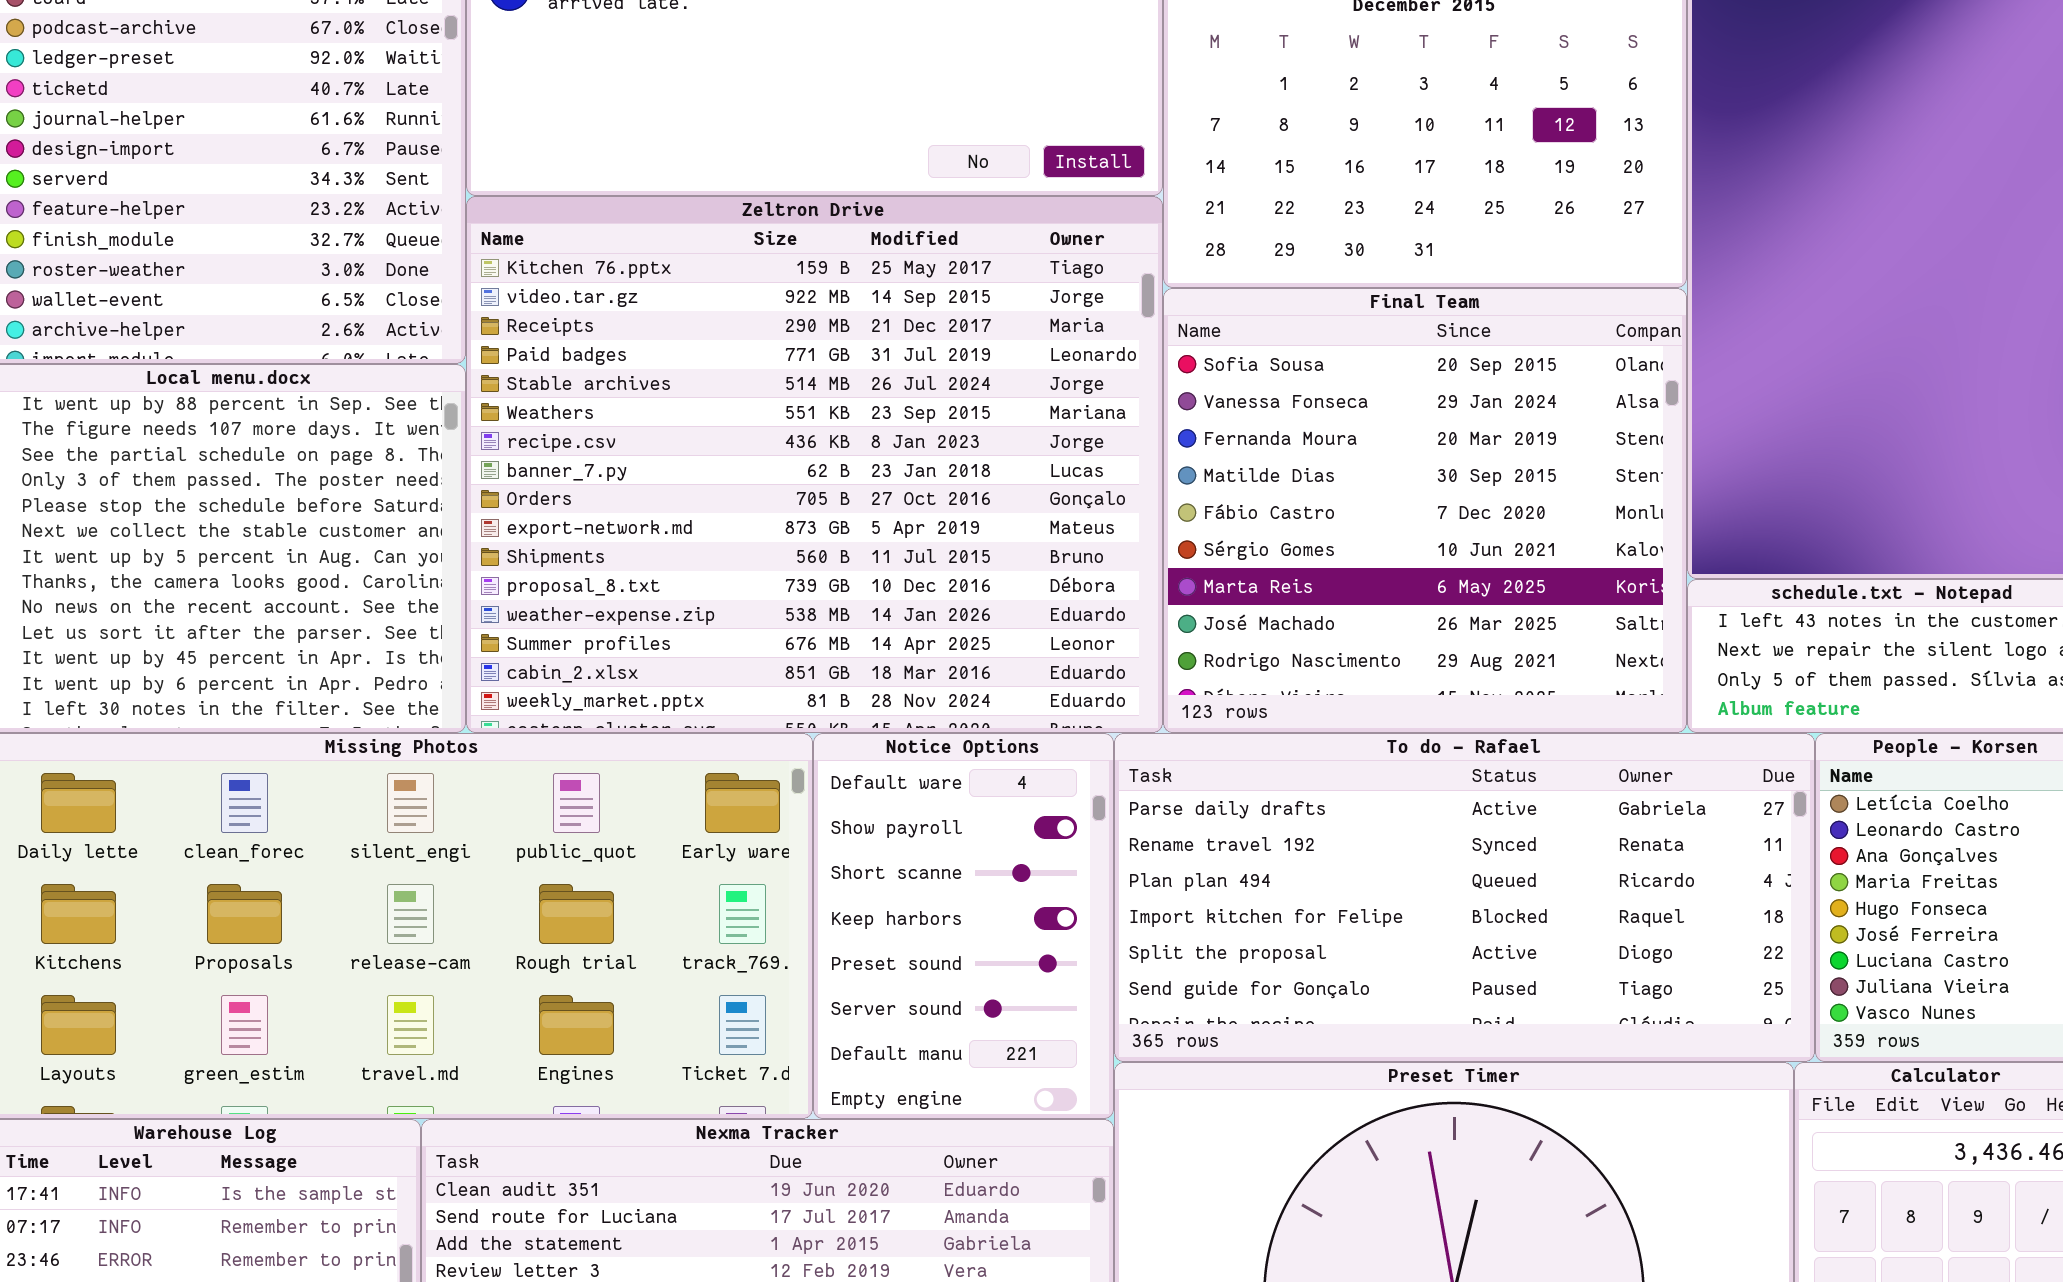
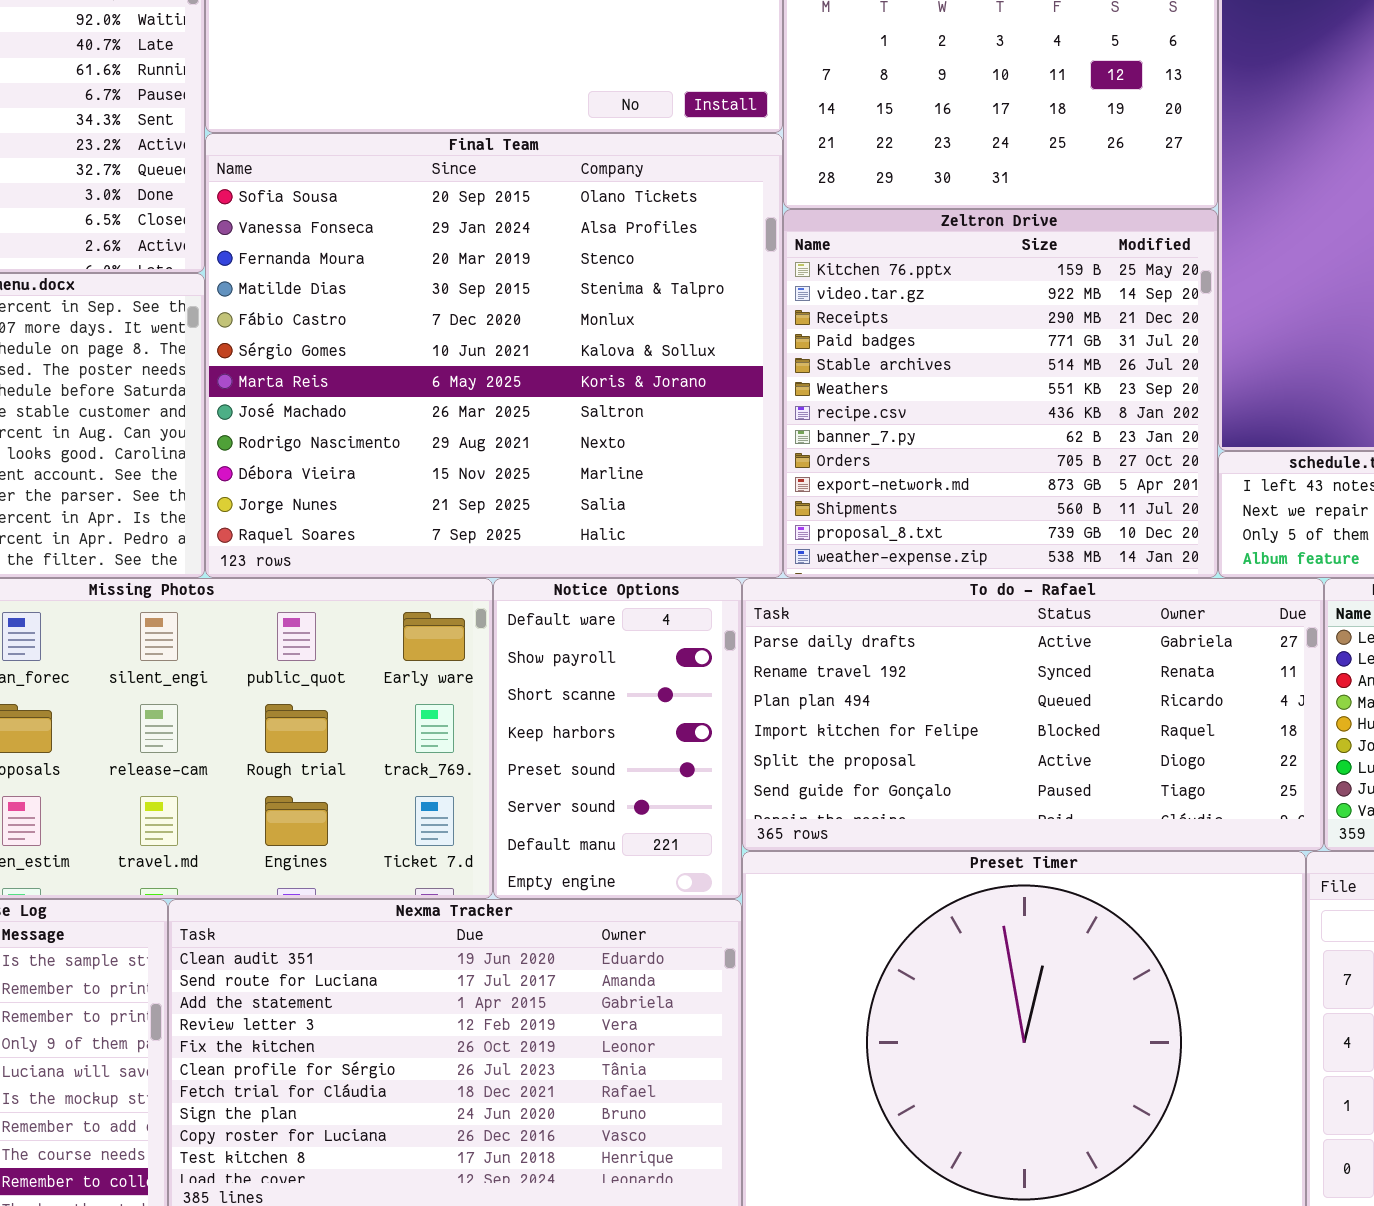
Zeltron Drive: [466,196,1163,733] -> [783,209,1218,578], moved, resized
Final Team: [1163,288,1687,733] -> [205,133,783,578], moved, resized

